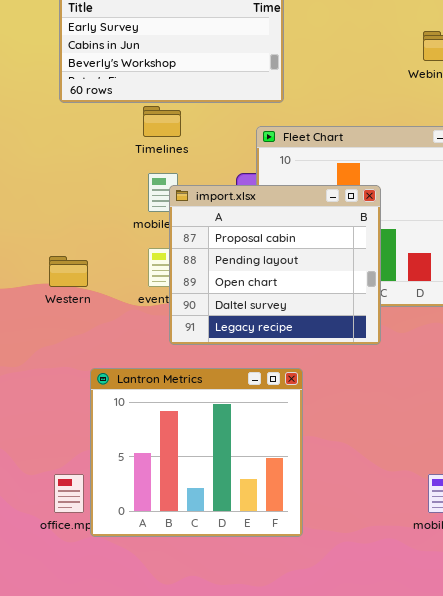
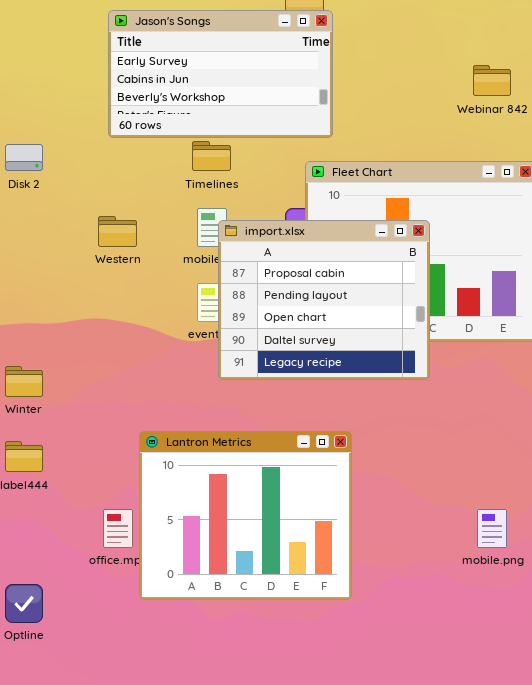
Western: [49,256,88,287] -> [98,216,137,247], moved
Lantron Metrics: [90,368,303,537] -> [139,431,352,600], moved

